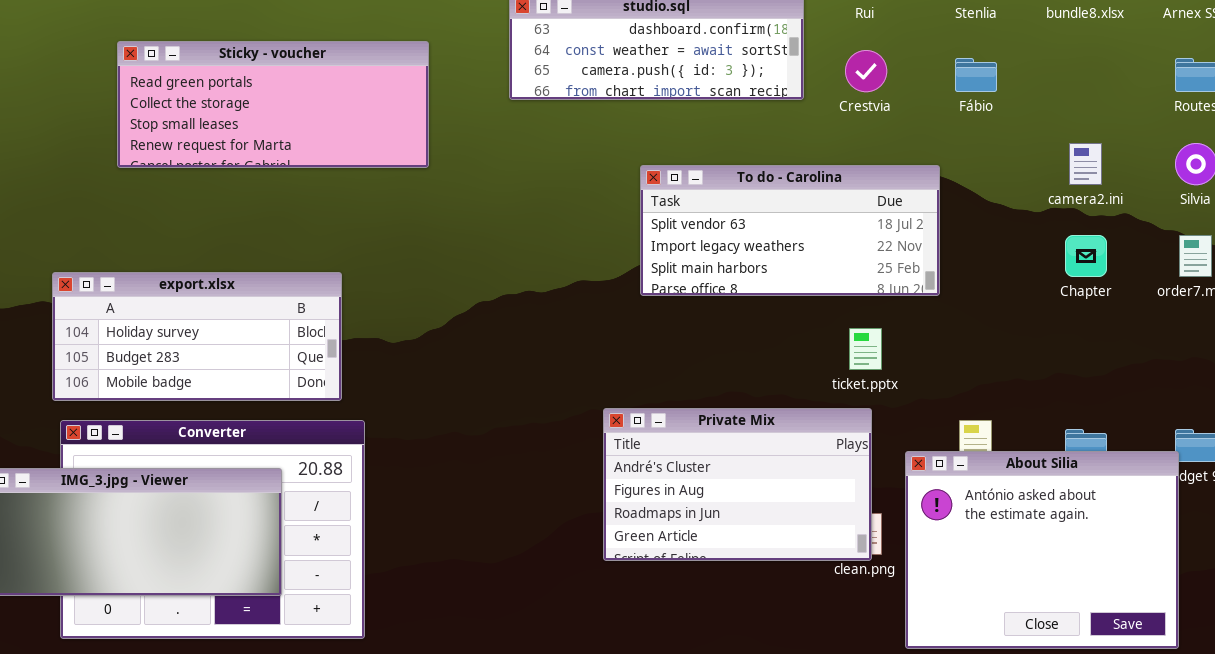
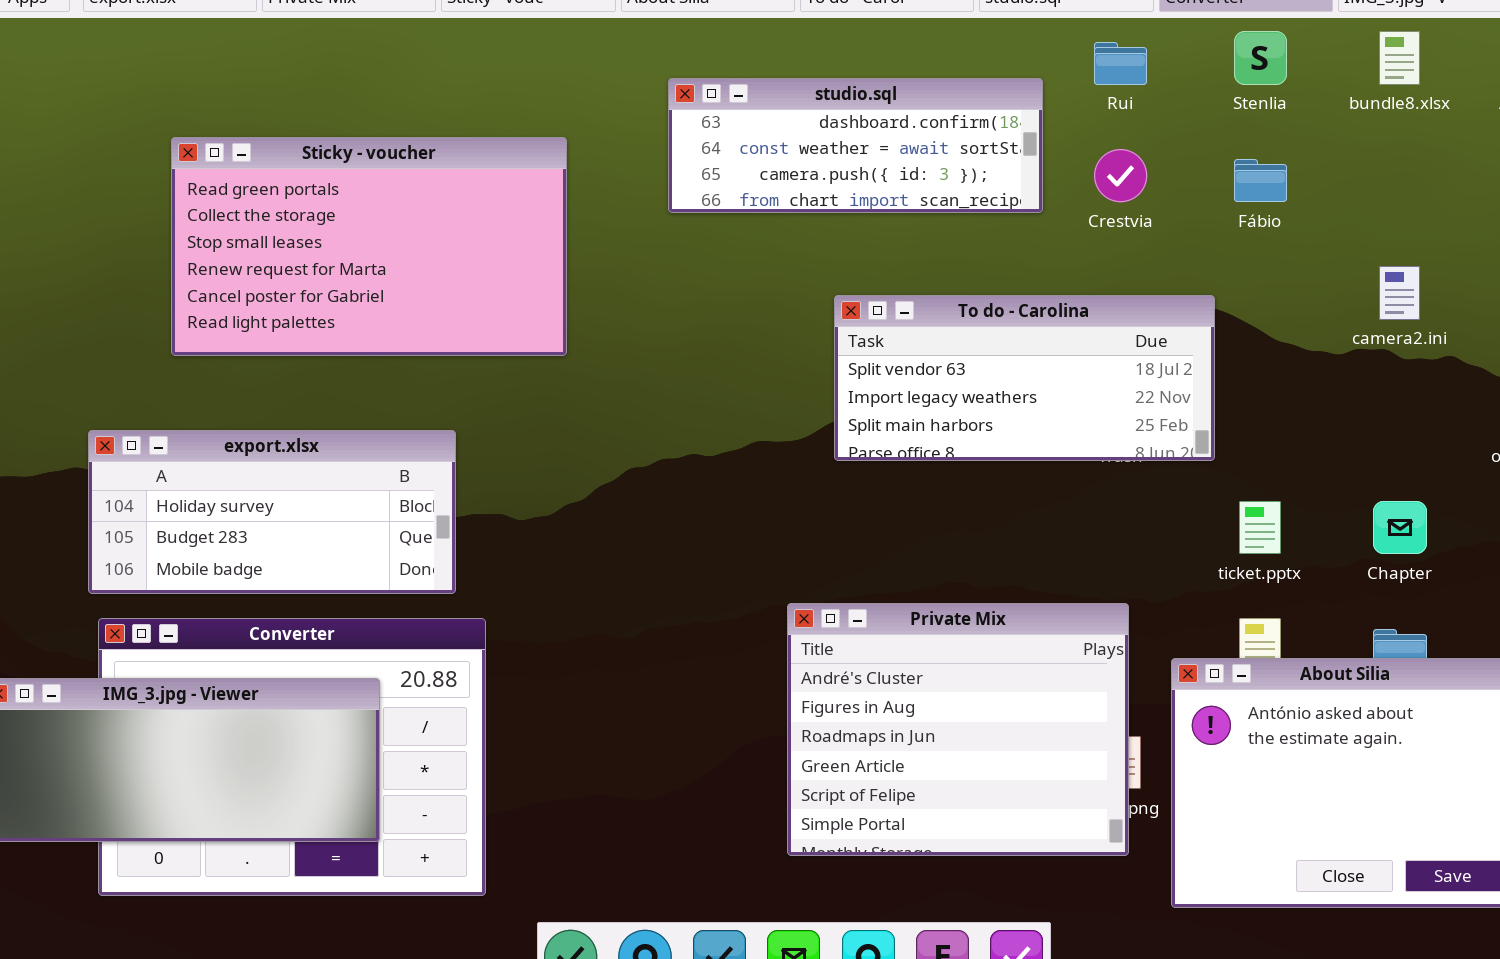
Sticky - voucher: [117,41,429,168] -> [171,137,567,356], resized
Chapter: [1065,235,1107,277] -> [1373,501,1427,554], moved
ticket.pptx: [849,328,882,370] -> [1239,501,1281,554], moved
Private Mix: [603,408,872,561] -> [787,603,1129,856], resized

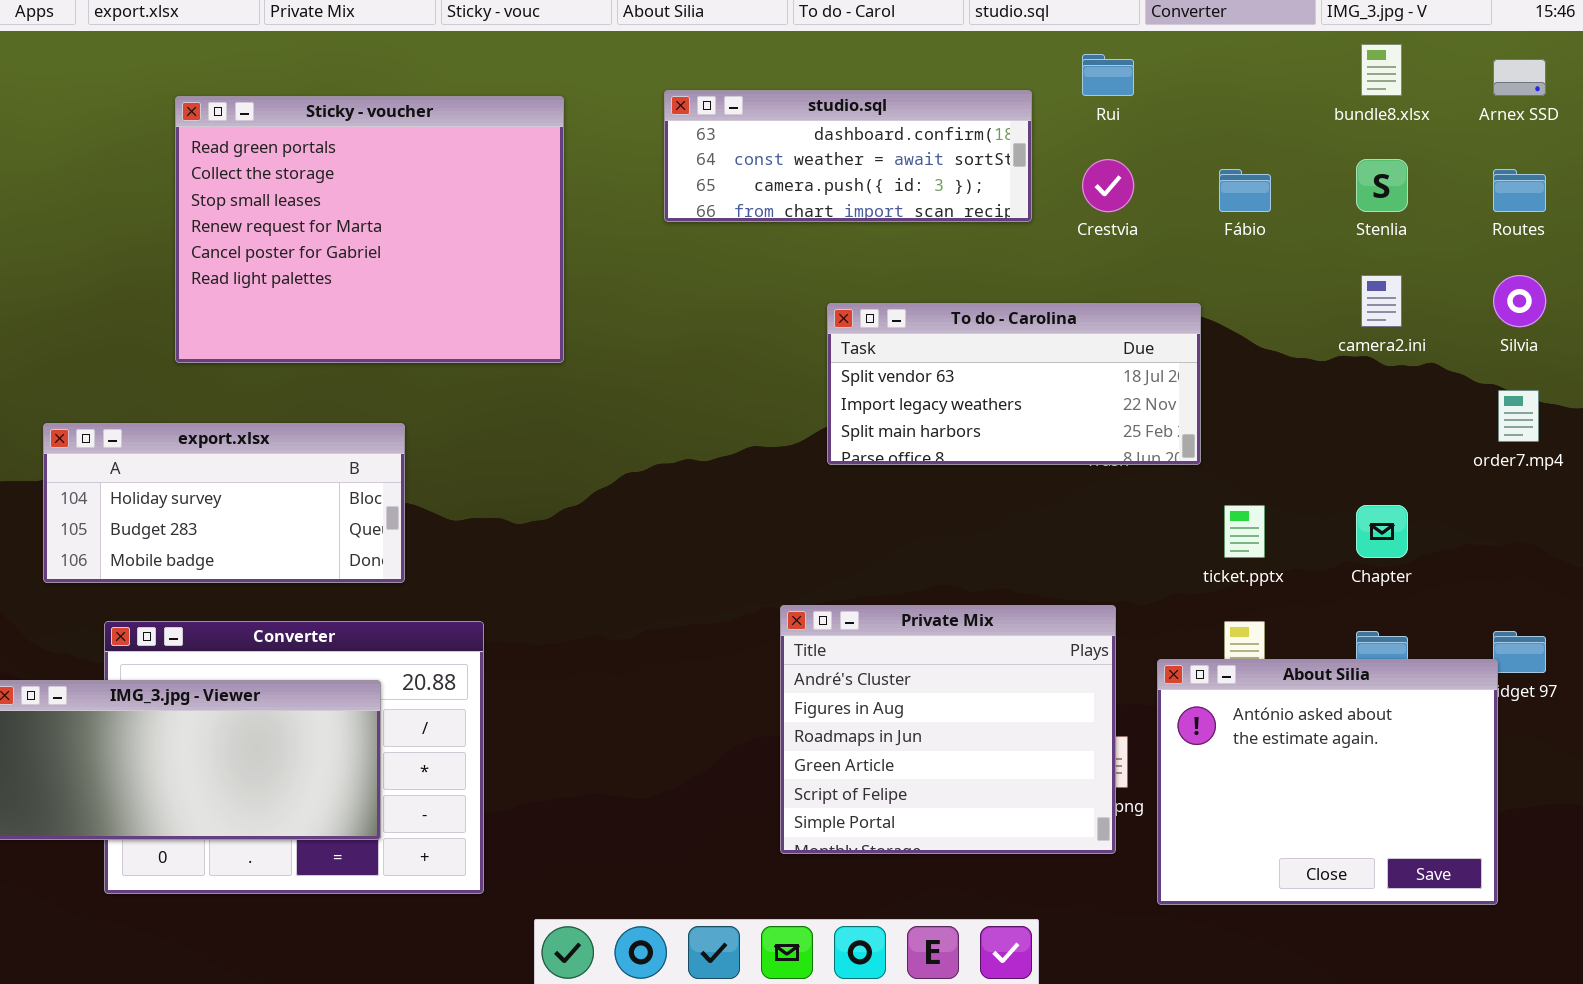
Stenlia: [1234,31,1287,85] -> [1356,159,1408,212], moved
Sticky - voucher: [171,137,567,356] -> [175,96,564,363], resized
export.xlsx: [88,430,456,594] -> [43,423,405,583], moved

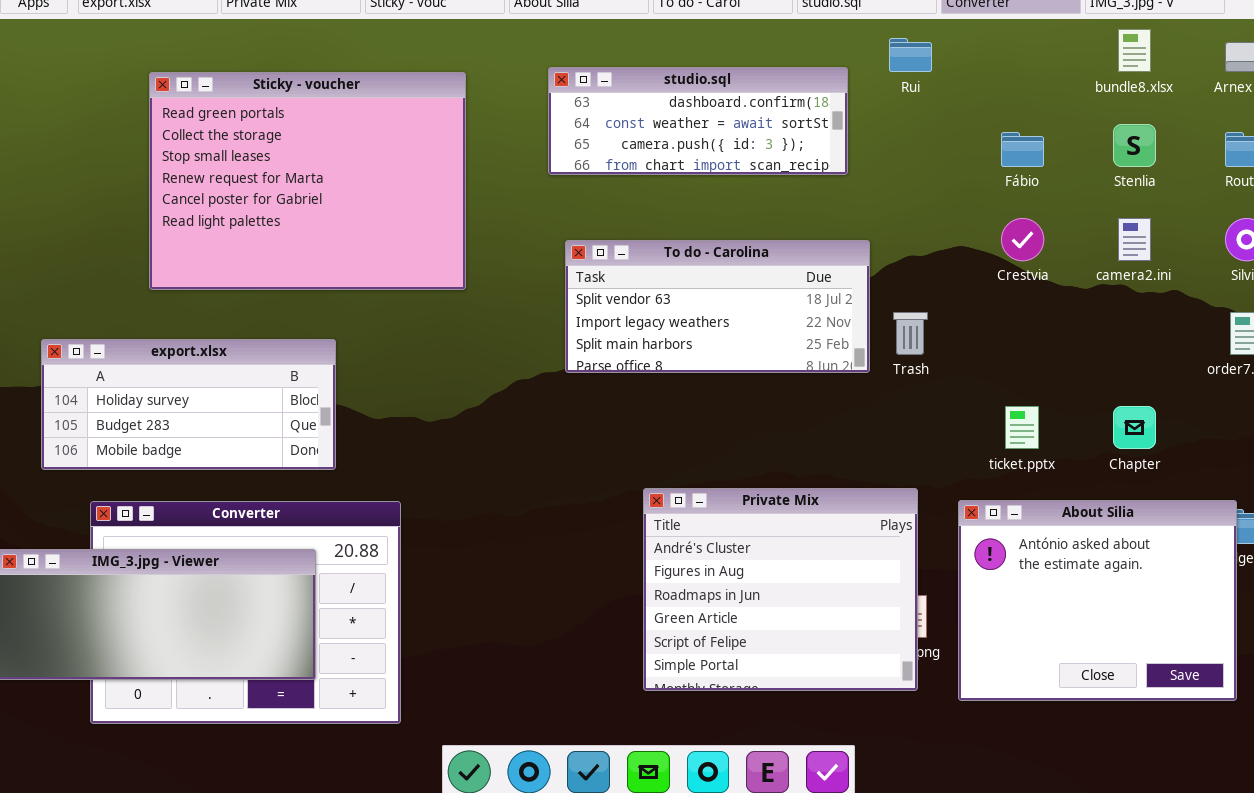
Crestvia: [1082,159,1134,212] -> [1001,218,1044,261], moved
To do - Carolina: [827,303,1201,465] -> [565,240,870,373], moved
About Silia: [1157,659,1498,905] -> [958,500,1237,701], moved

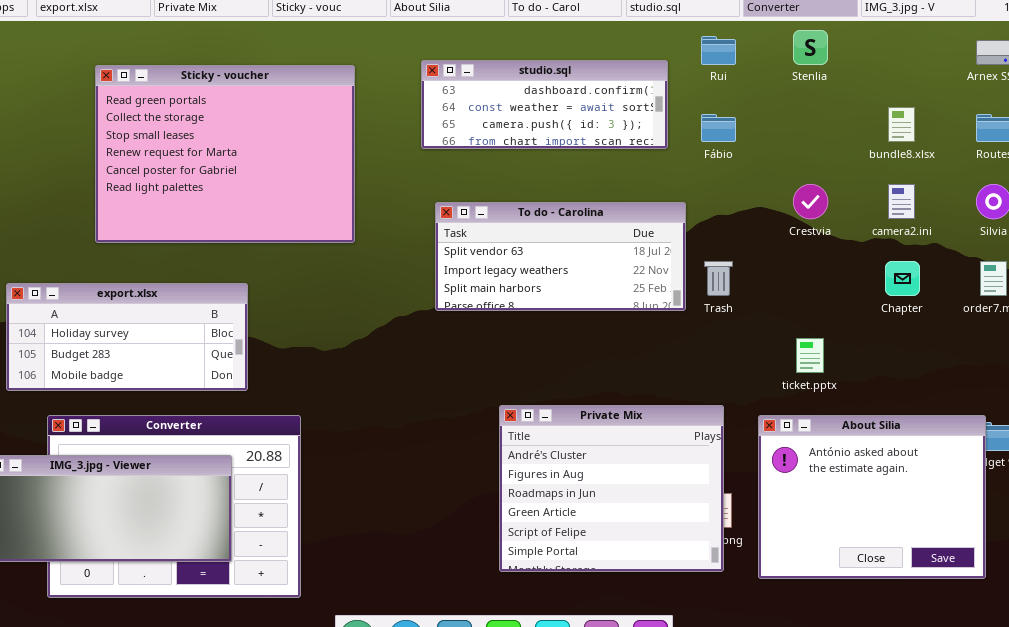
bundle8.xlsx: [1118,29,1151,72] -> [888,107,915,142], moved
Stenlia: [1113,124,1156,167] -> [793,30,828,65], moved
Fábio: [1001,132,1044,167] -> [701,114,736,142], moved
Chapter: [1113,406,1156,449] -> [885,261,920,296], moved

